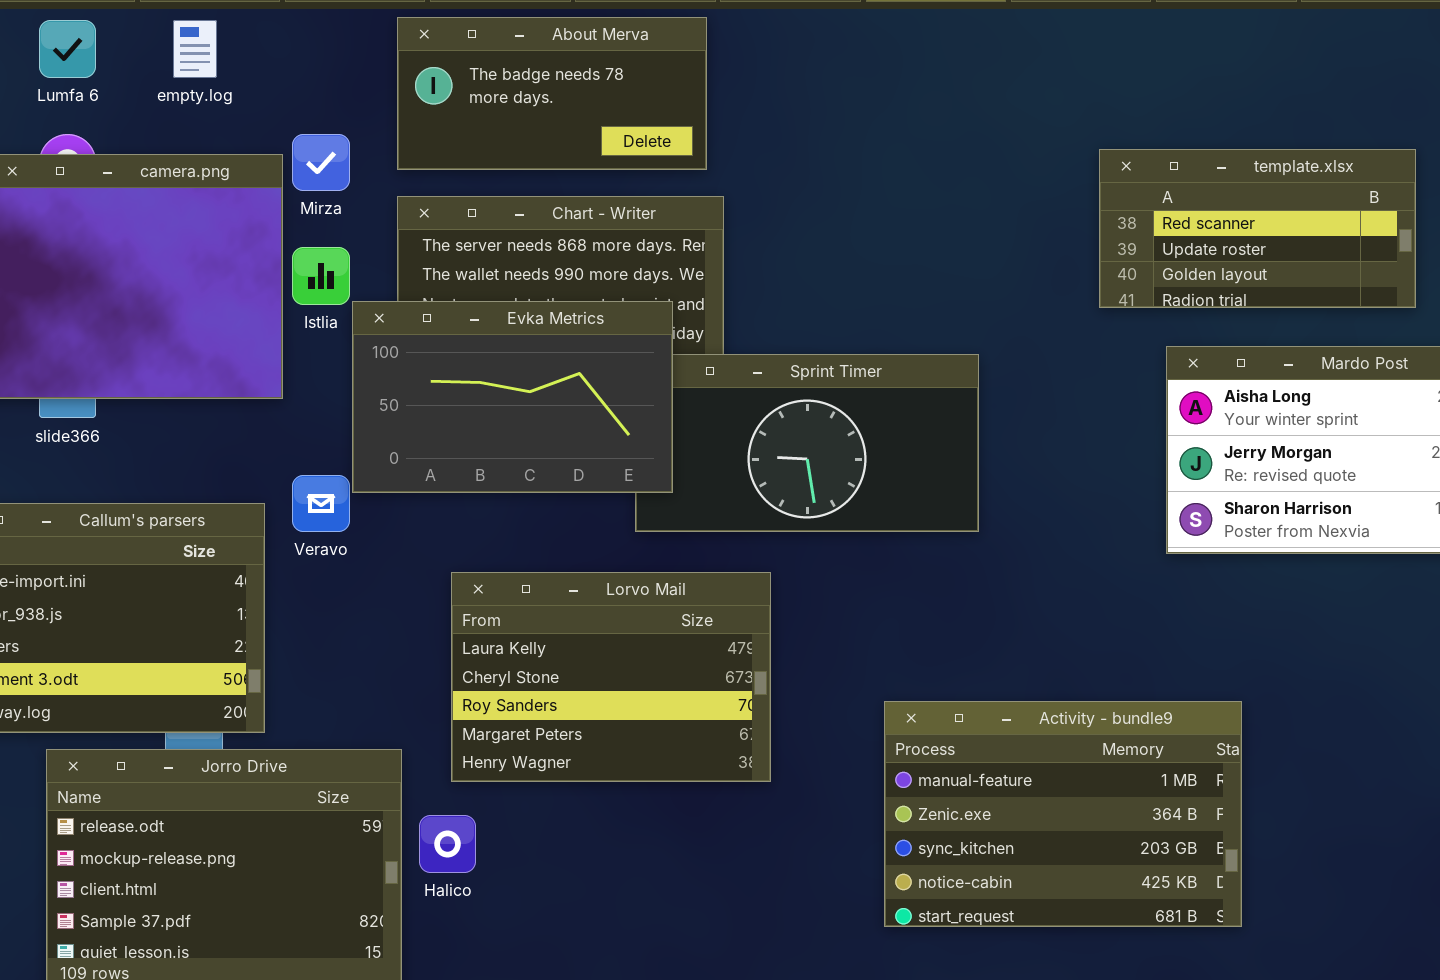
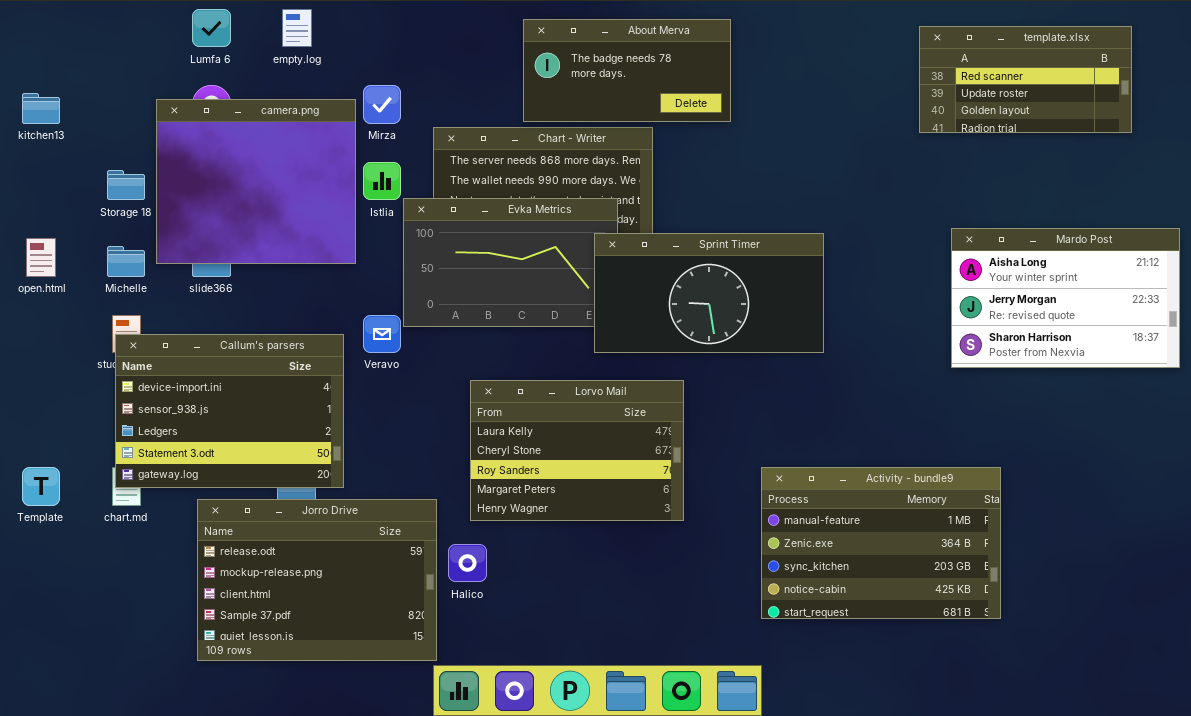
About Merva: [397,17,707,170] -> [523,19,731,122], moved
template.xlsx: [1099,149,1416,308] -> [919,26,1132,133], moved
Sprint Timer: [635,354,979,532] -> [594,233,824,353], raised

